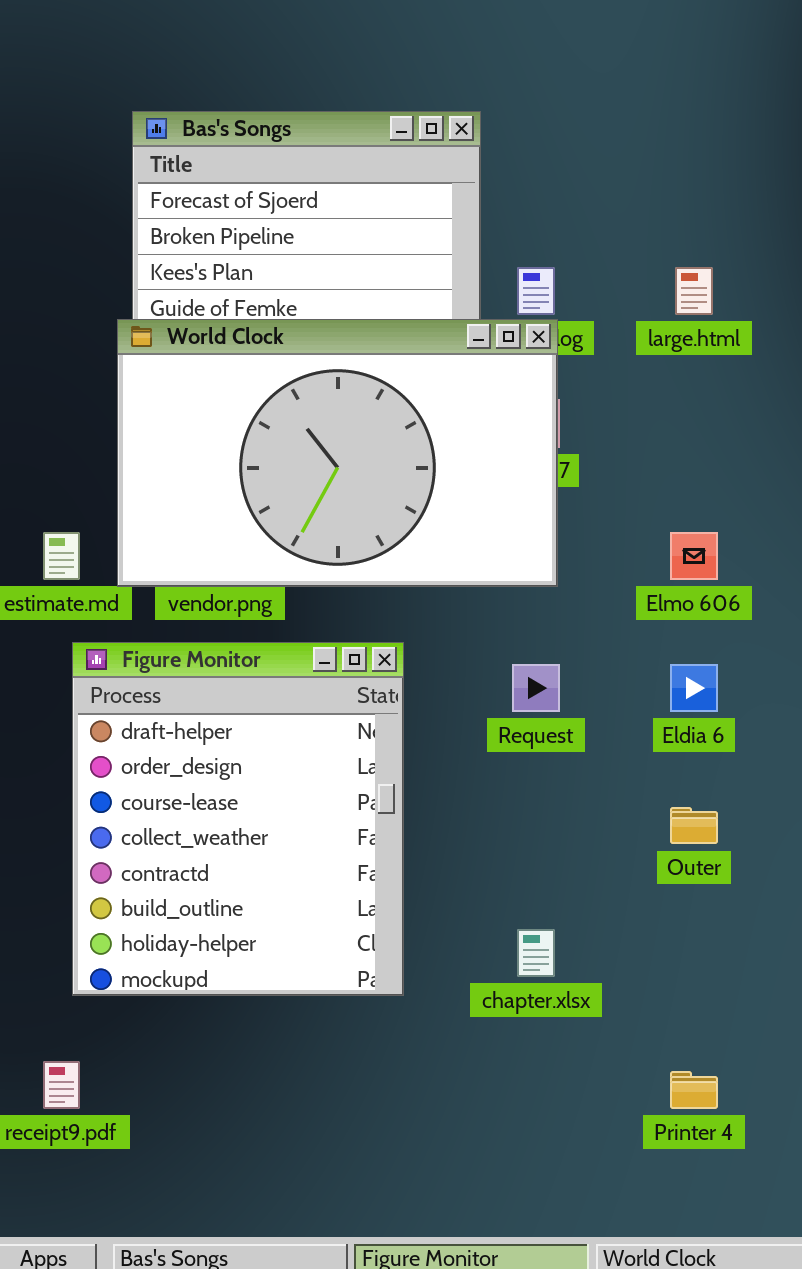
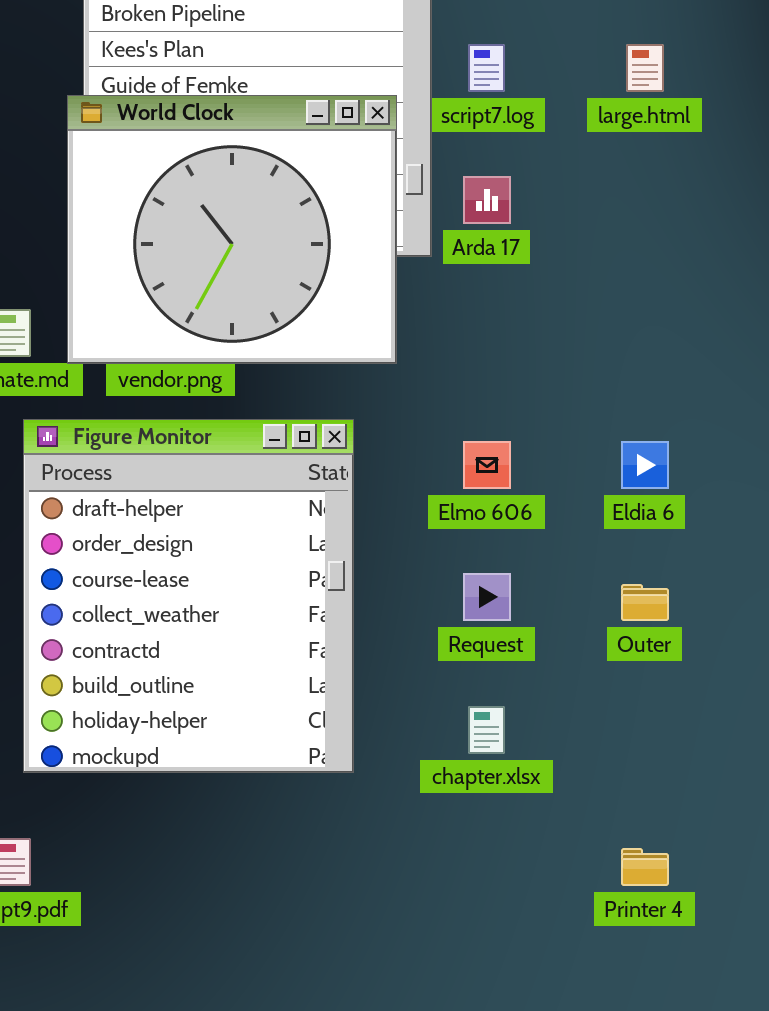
World Clock: [117,319,558,587] -> [67,95,397,364], resized
Elmo 606: [670,532,718,580] -> [463,441,511,489], moved
Request: [512,664,560,712] -> [463,573,511,621], moved

